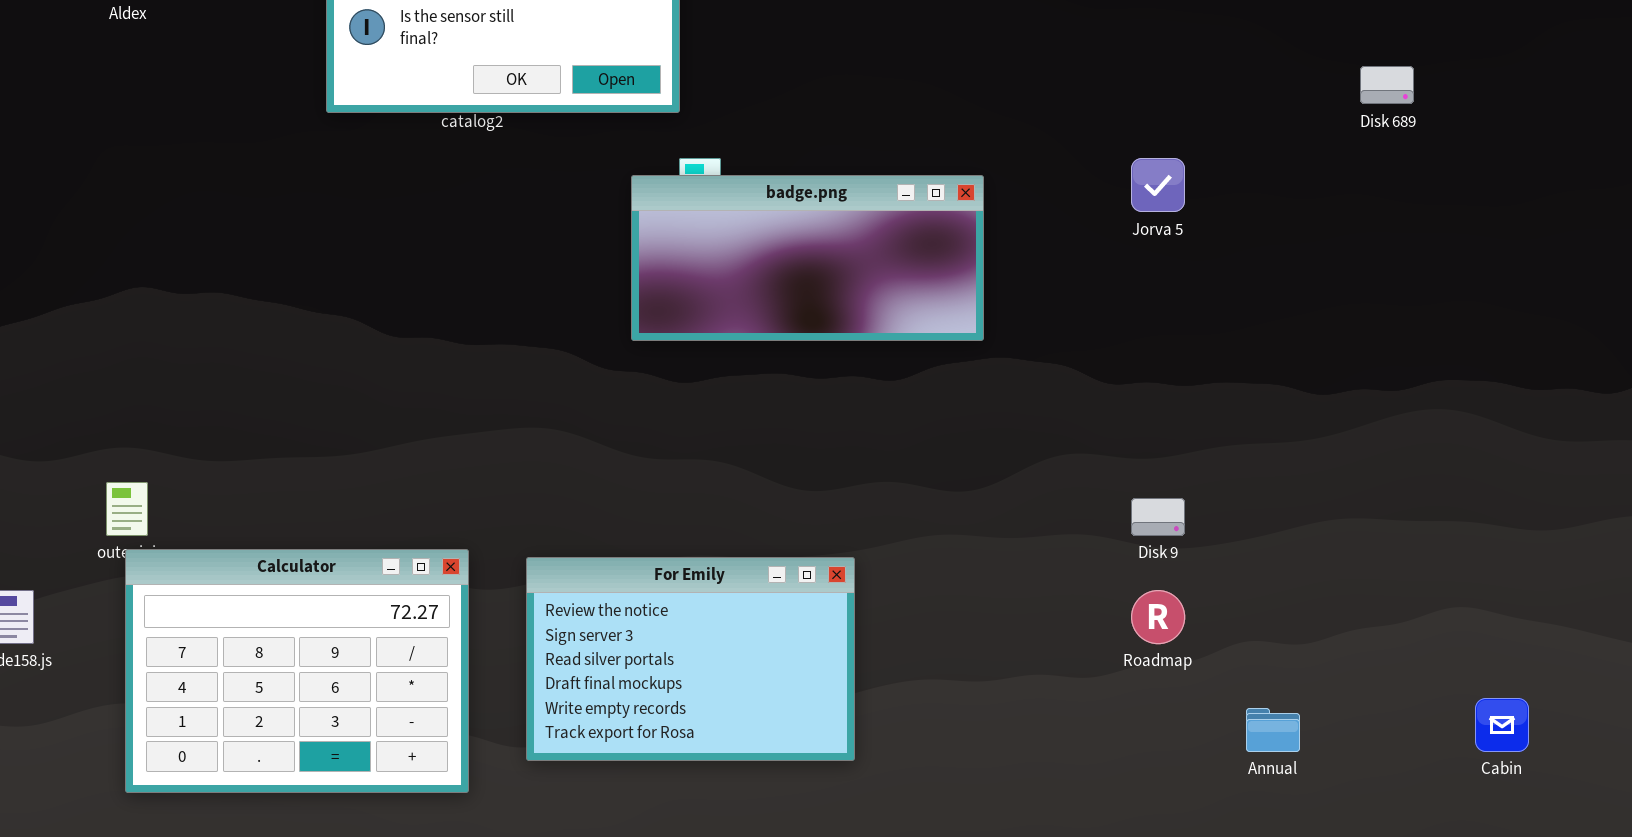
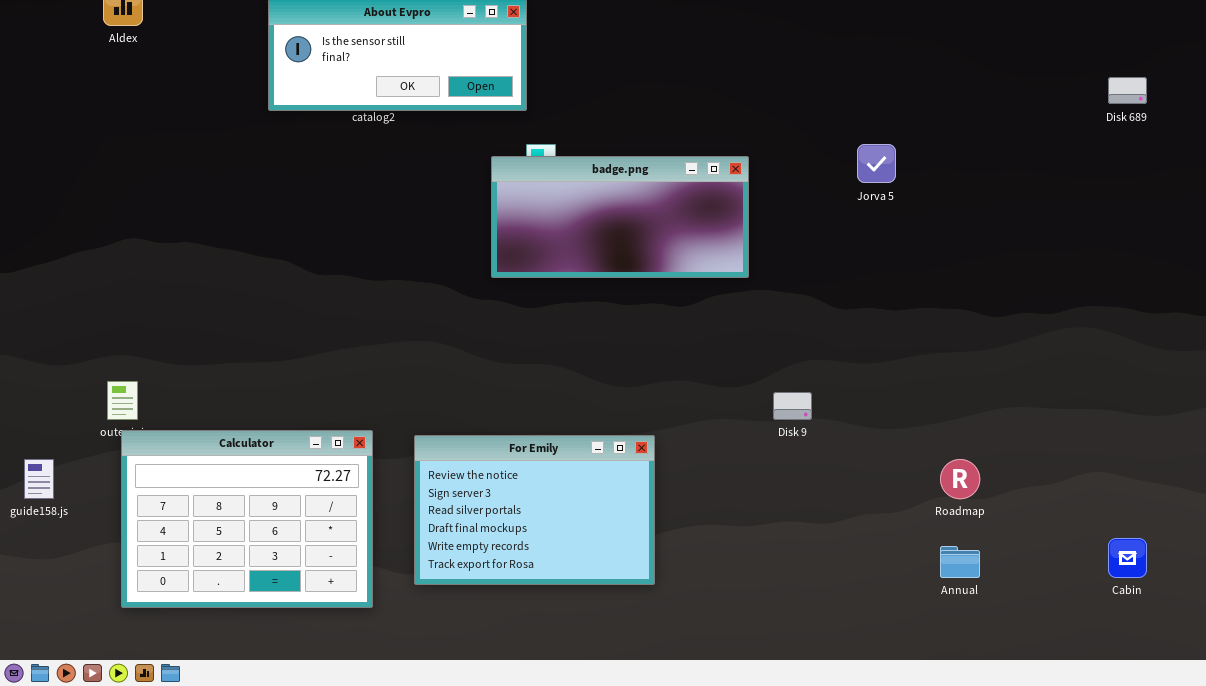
Disk 689: [1360,66,1414,104] -> [1108,77,1147,104], moved
Disk 9: [1131,498,1185,536] -> [773,392,812,420], moved
Roadmap: [1131,590,1185,644] -> [940,459,980,499], moved

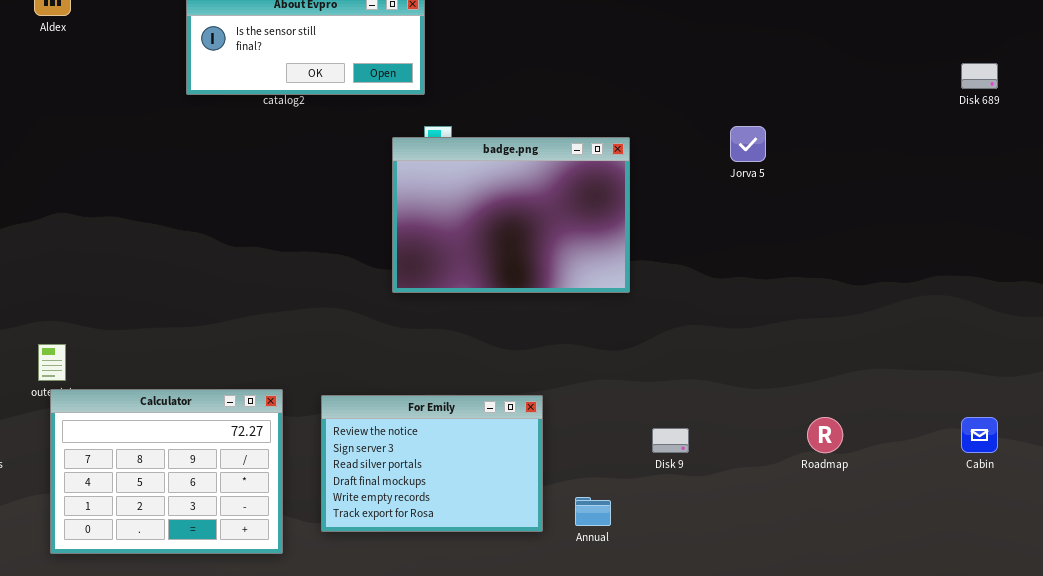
badge.png: [491,156,749,278] -> [392,137,630,293], resized
Disk 9: [773,392,812,420] -> [652,428,689,453], moved
Cabin: [1108,538,1147,578] -> [961,417,998,453], moved
Annual: [940,546,980,578] -> [575,497,611,526], moved

